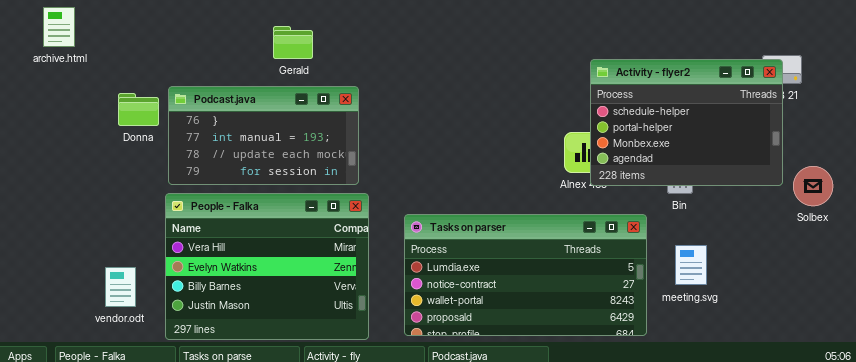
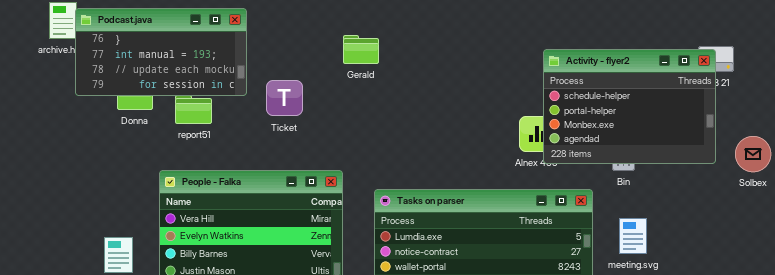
Gerald: [273,26,313,59] -> [343,35,379,64], moved
Podcast.java: [168,86,359,185] -> [75,8,247,96], moved
Solbex: [793,166,833,206] -> [735,136,771,172], moved

